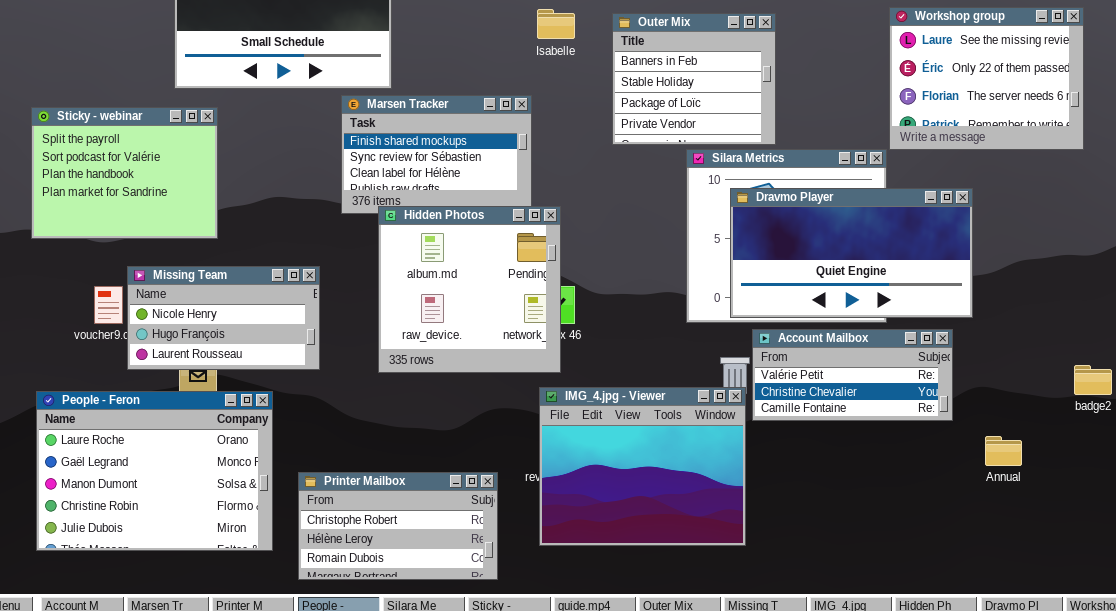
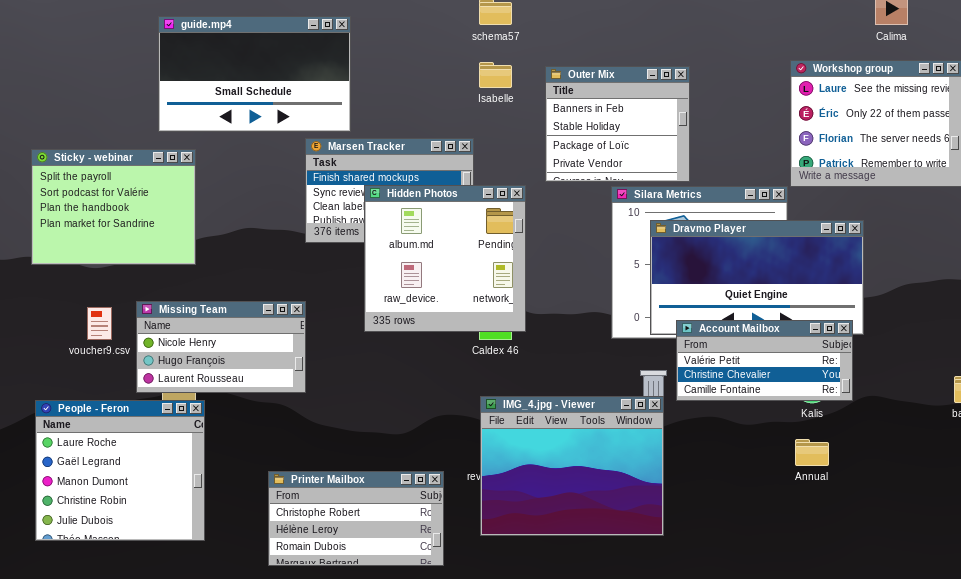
Hidden Photos: [378,206,561,373] -> [364,185,526,332], moved
Missing Team: [127,266,320,370] -> [136,301,306,393], moved
Account Mailbox: [752,329,953,421] -> [676,320,853,401], moved
People - Feron: [36,391,273,551] -> [35,400,205,541], resized
Annual: [985,436,1022,466] -> [795,439,829,466], moved

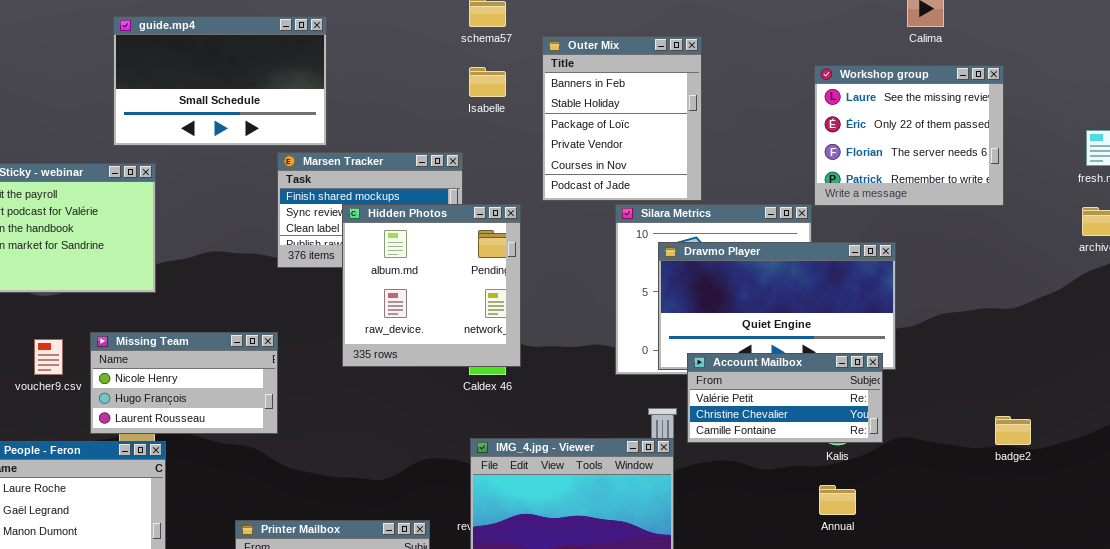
Outer Mix: [545,66,690,182] -> [542,36,702,201], resized

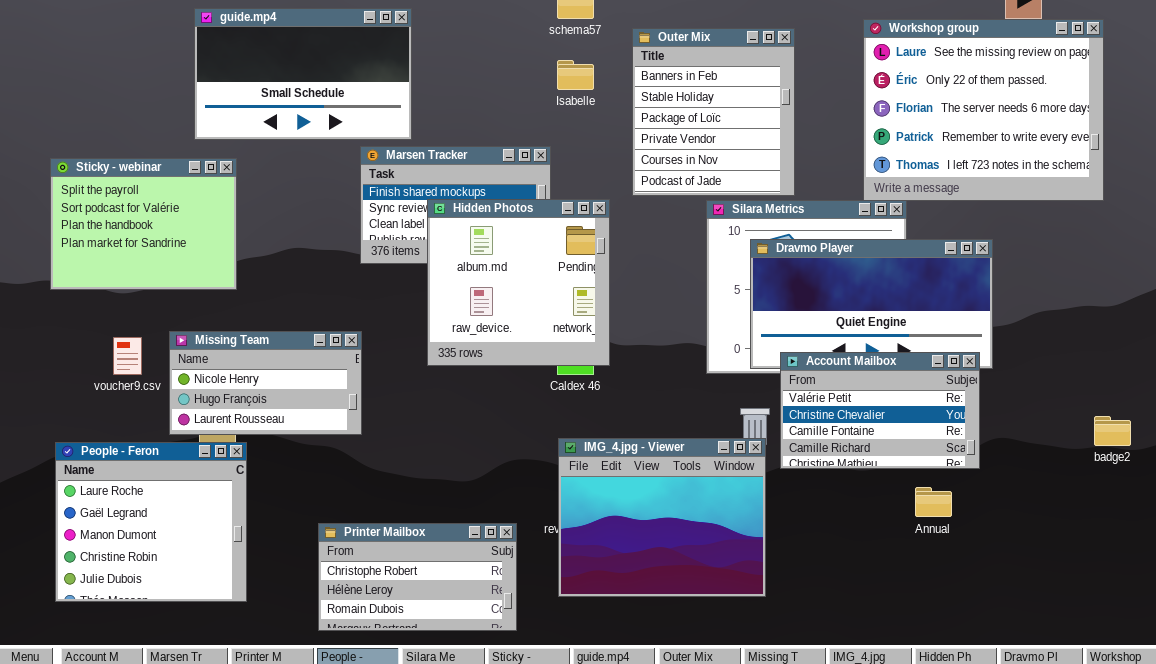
Workshop group: [814,65,1004,206] -> [863,19,1104,201], resized
Account Mailbox: [687,353,883,443] -> [780,352,980,469], resized

